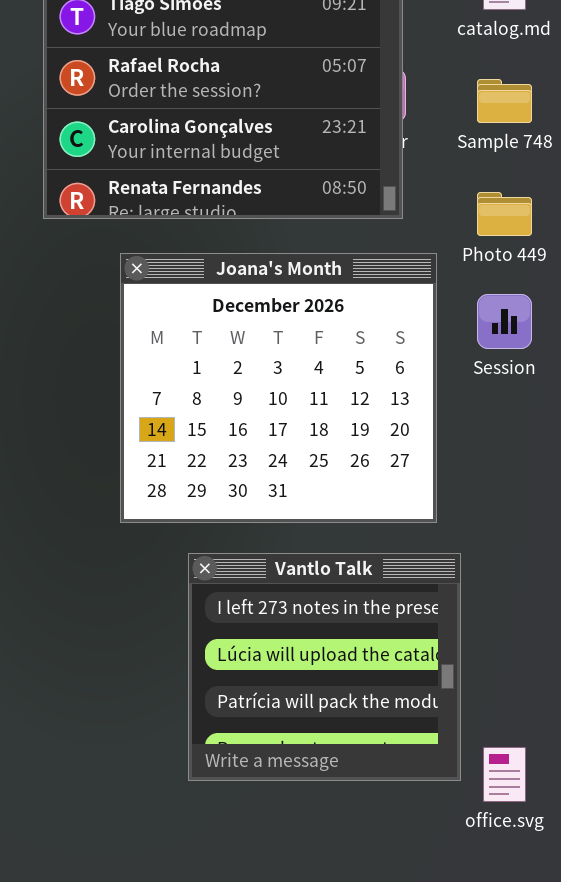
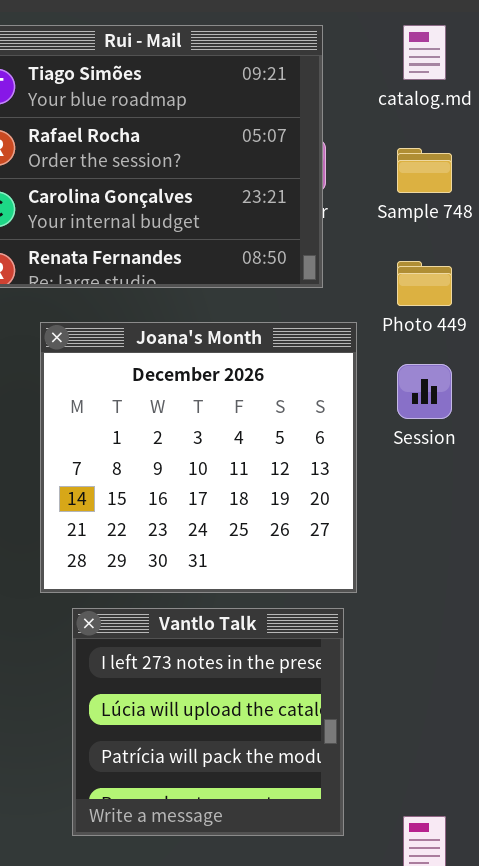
Vantlo Talk: [188,553,461,781] -> [72,608,344,836], moved

